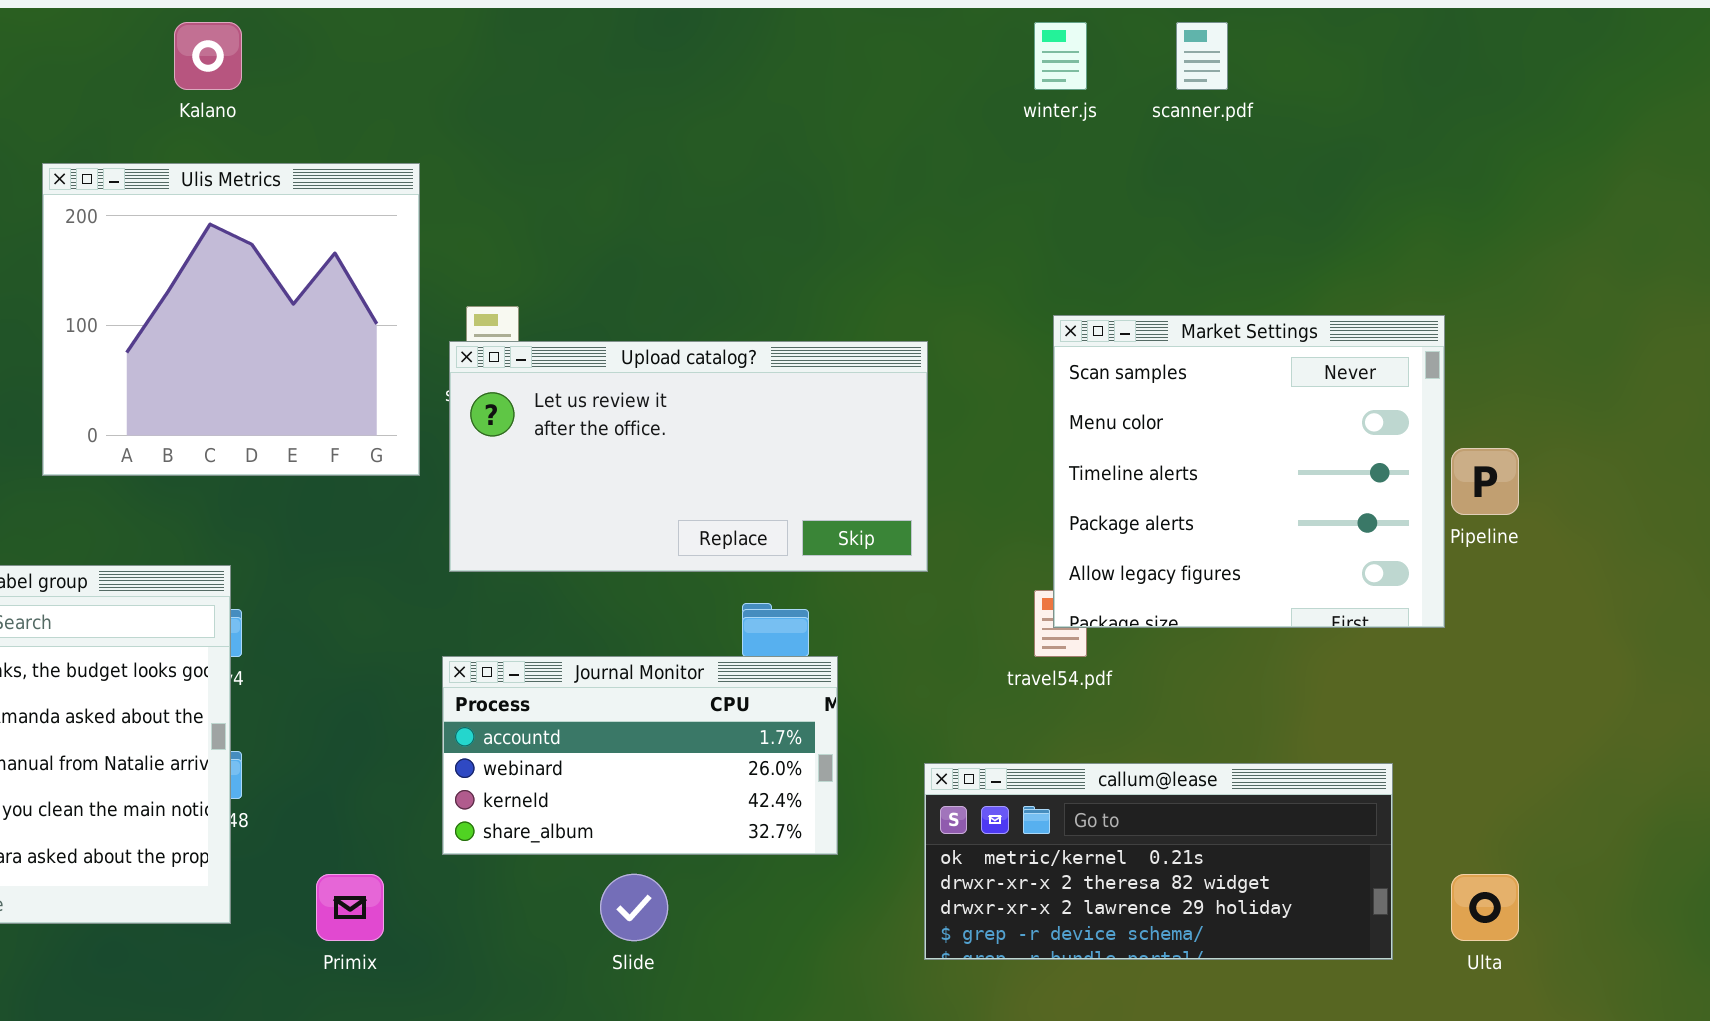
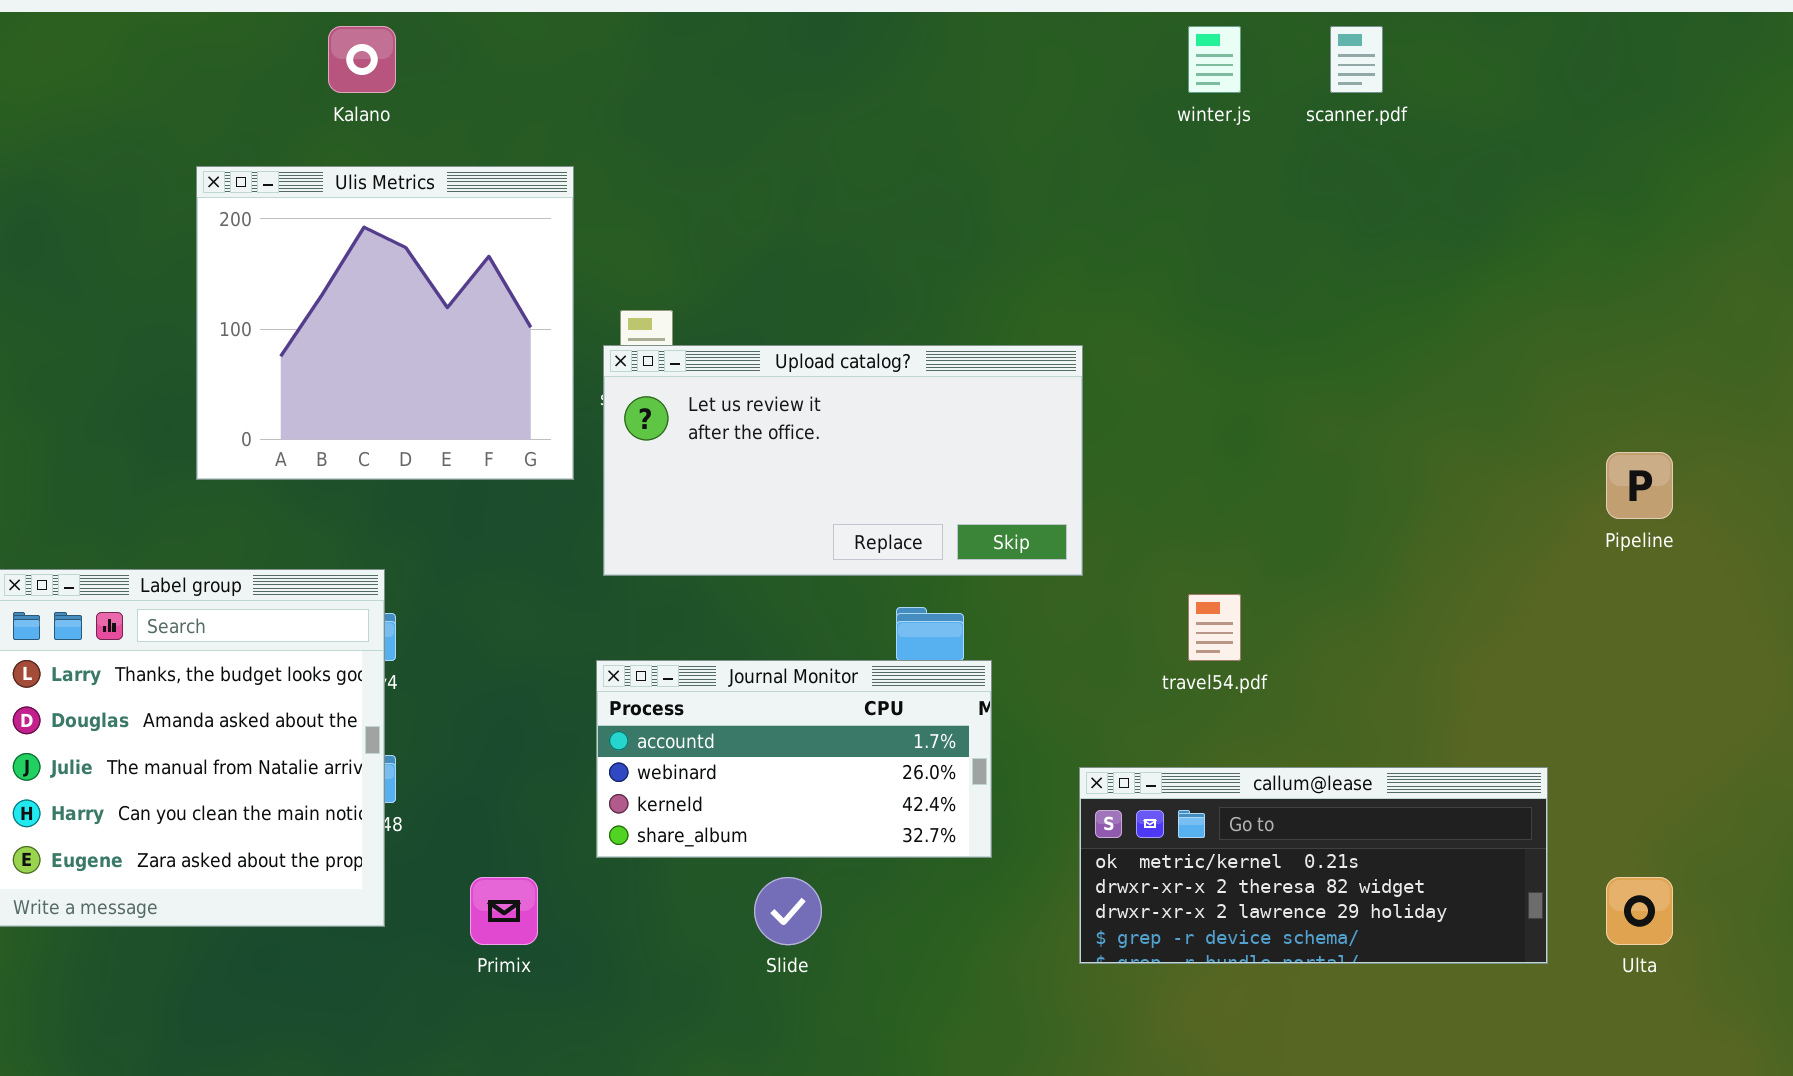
Market Settings: [1053,315,1445,628] -> none, closed

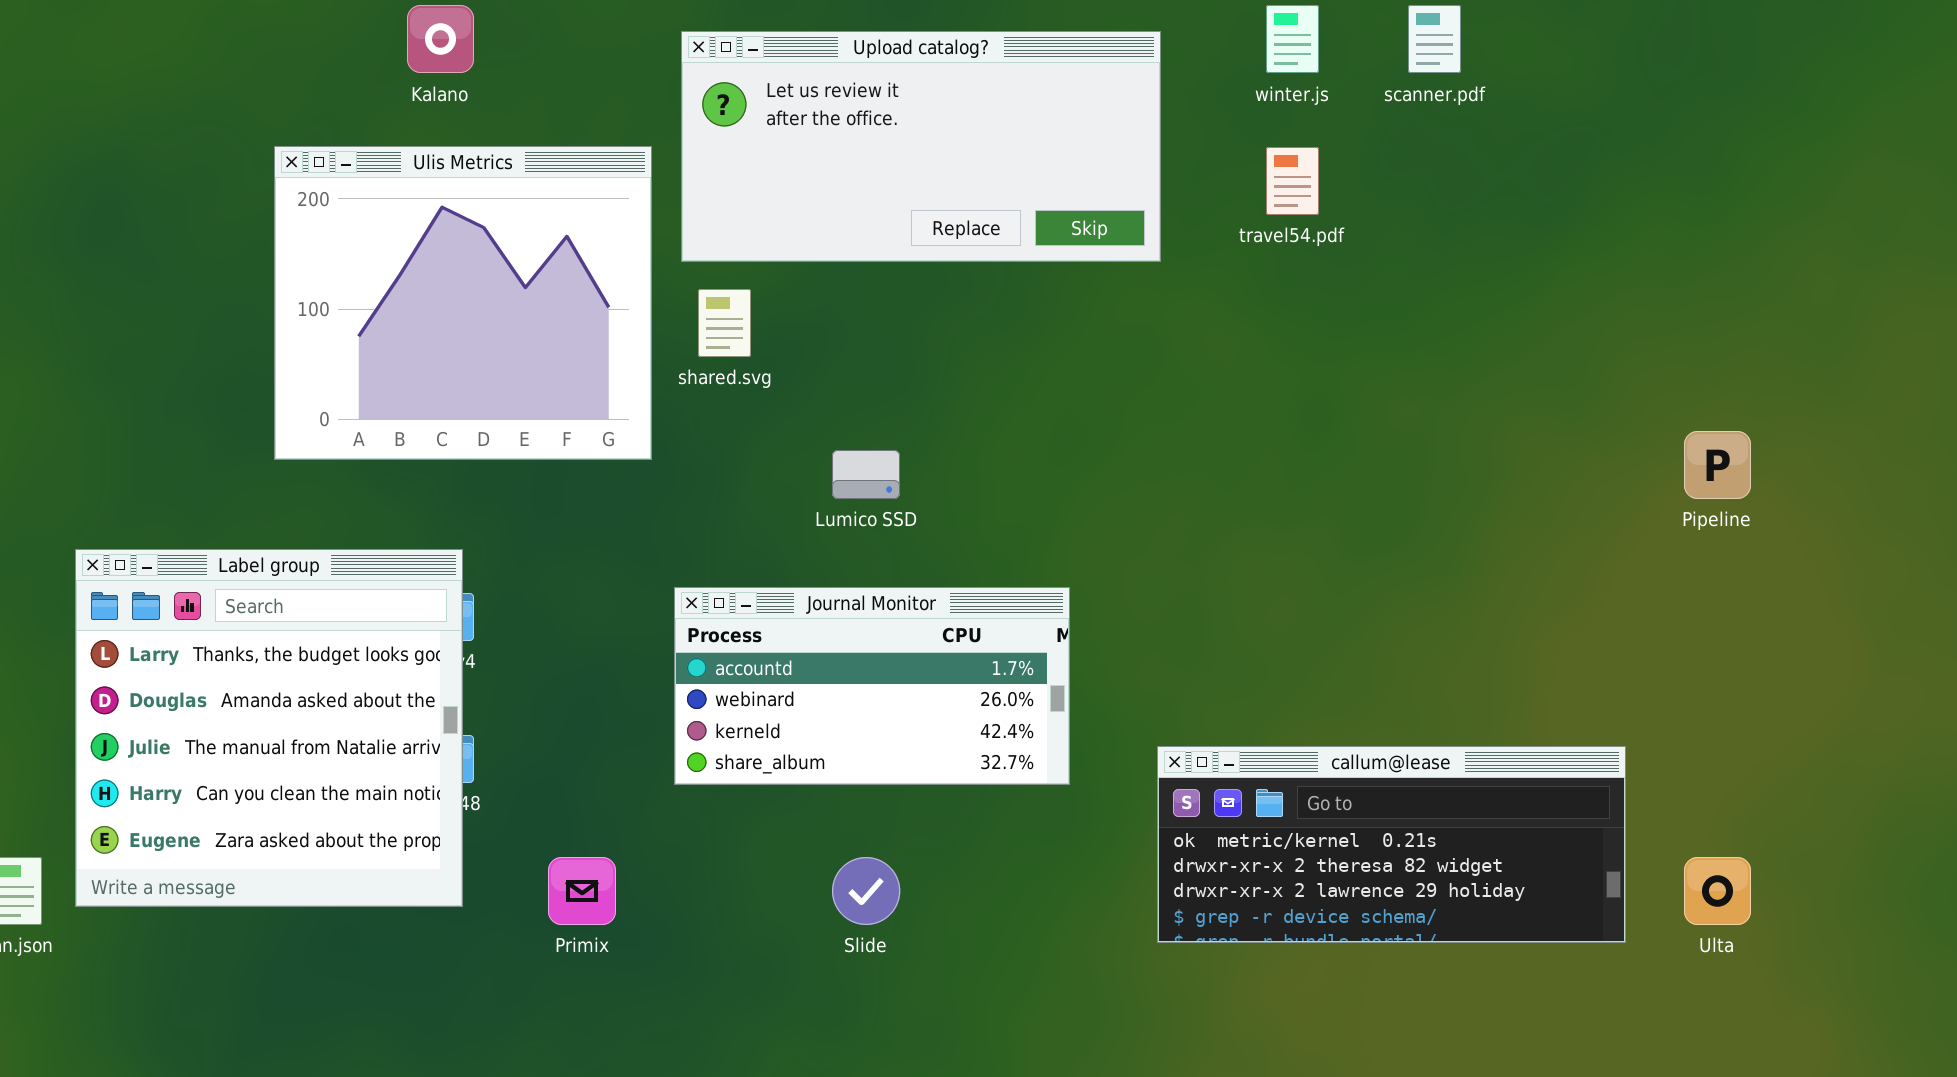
Upload catalog?: [603,345,1083,576] -> [681,31,1161,262], moved
travel54.pdf: [1188,594,1241,661] -> [1266,147,1319,215], moved
Journal Monitor: [596,660,992,858] -> [674,587,1070,785], moved

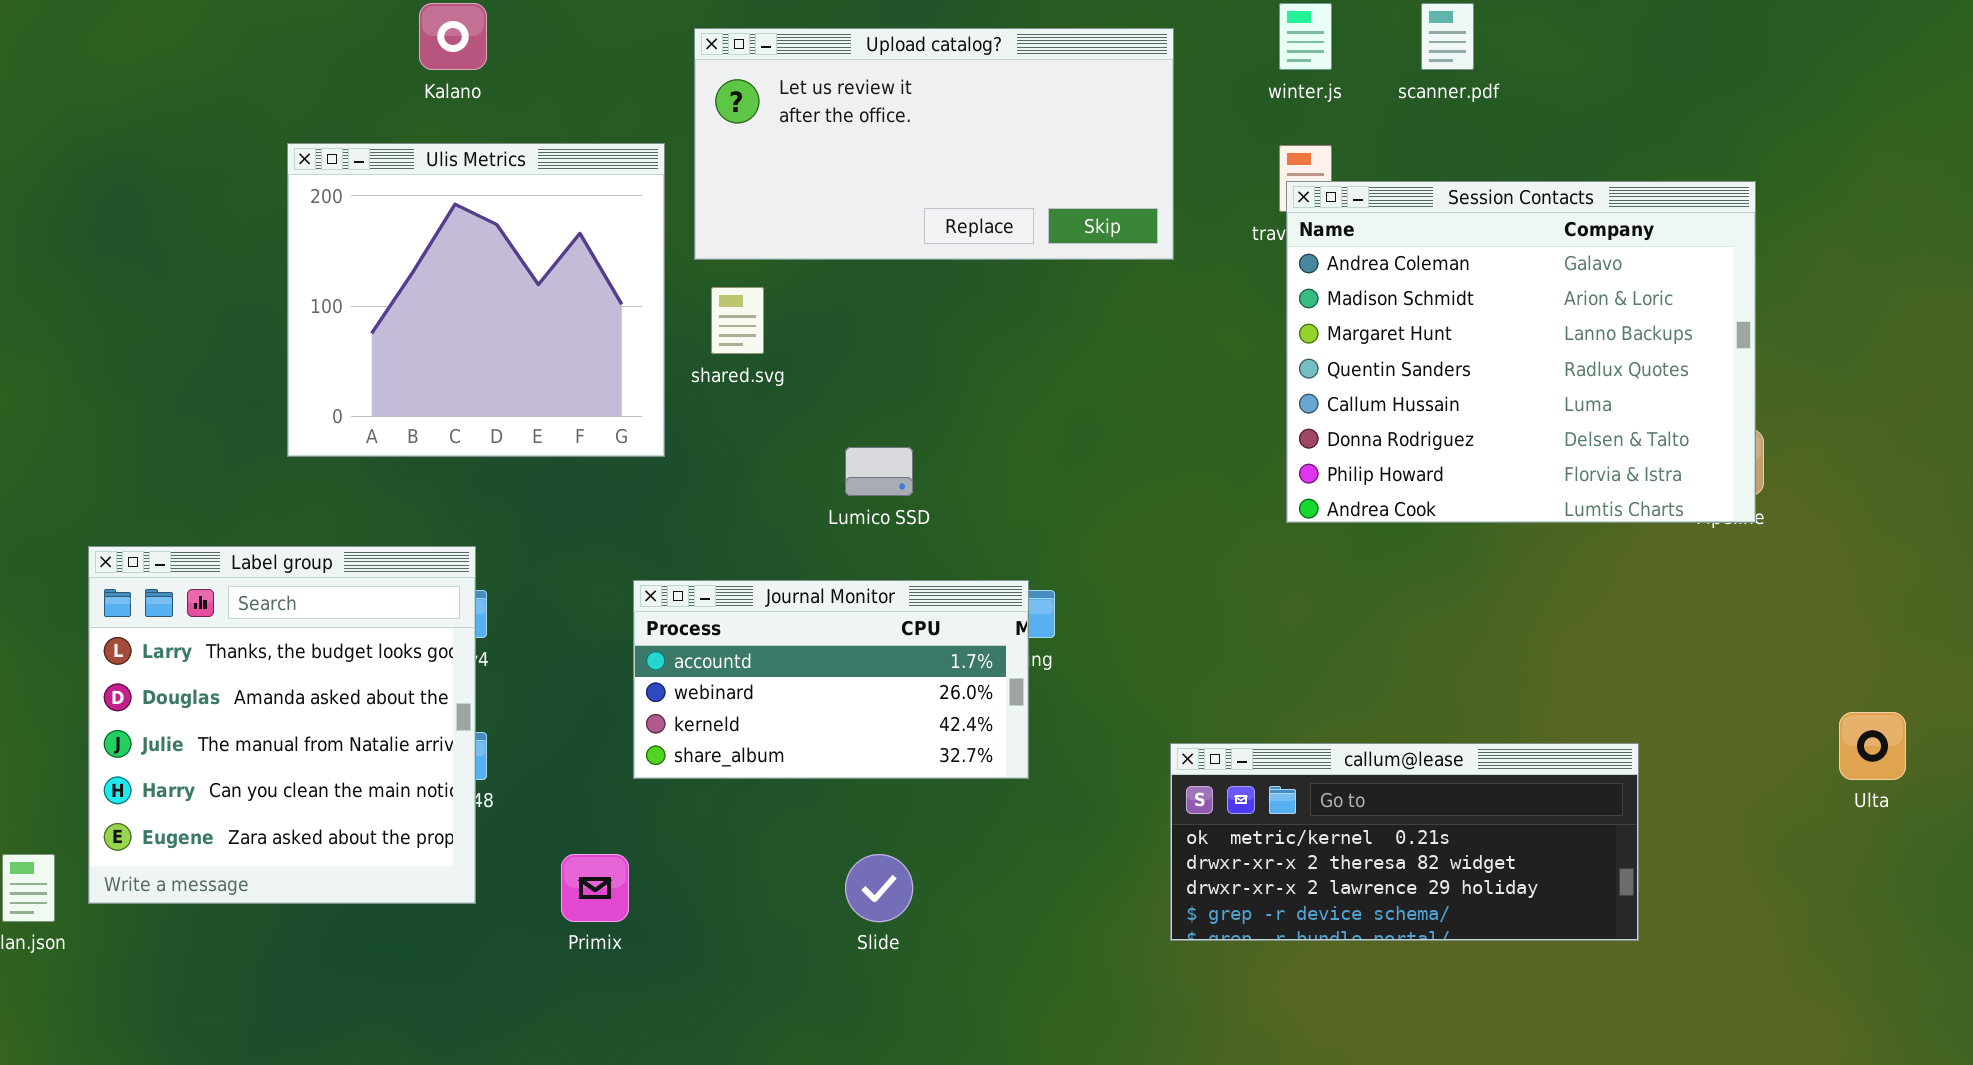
Session Contacts: none -> [1286,181,1756,523], opened
Journal Monitor: [674,587,1070,785] -> [633,580,1029,779], moved
Ulta: [1684,857,1751,925] -> [1839,712,1906,780], moved

